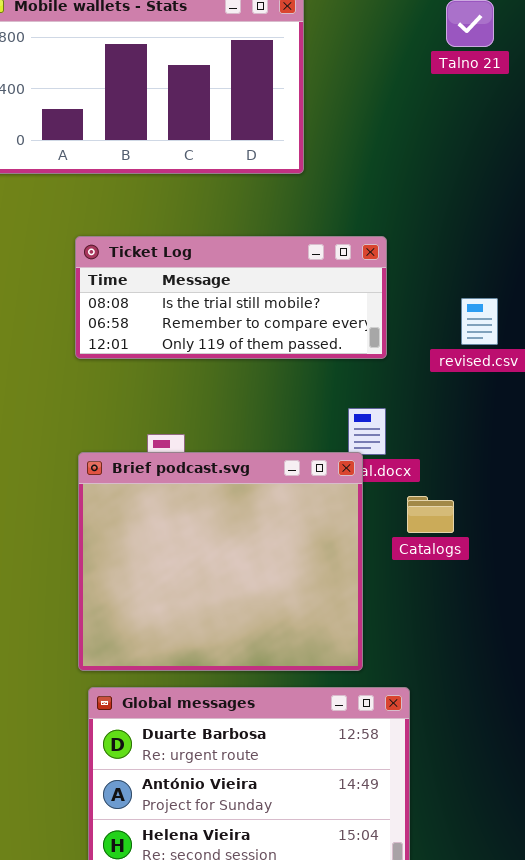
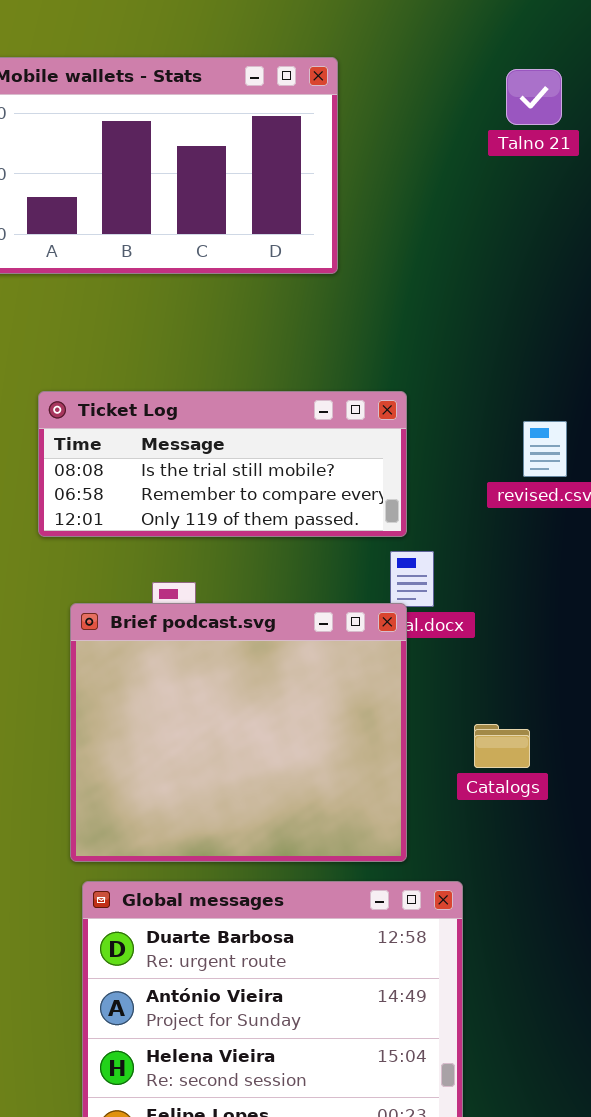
Ticket Log: [75,236,387,359] -> [38,391,407,537], moved
Catalogs: [407,496,454,533] -> [474,724,530,768], moved

